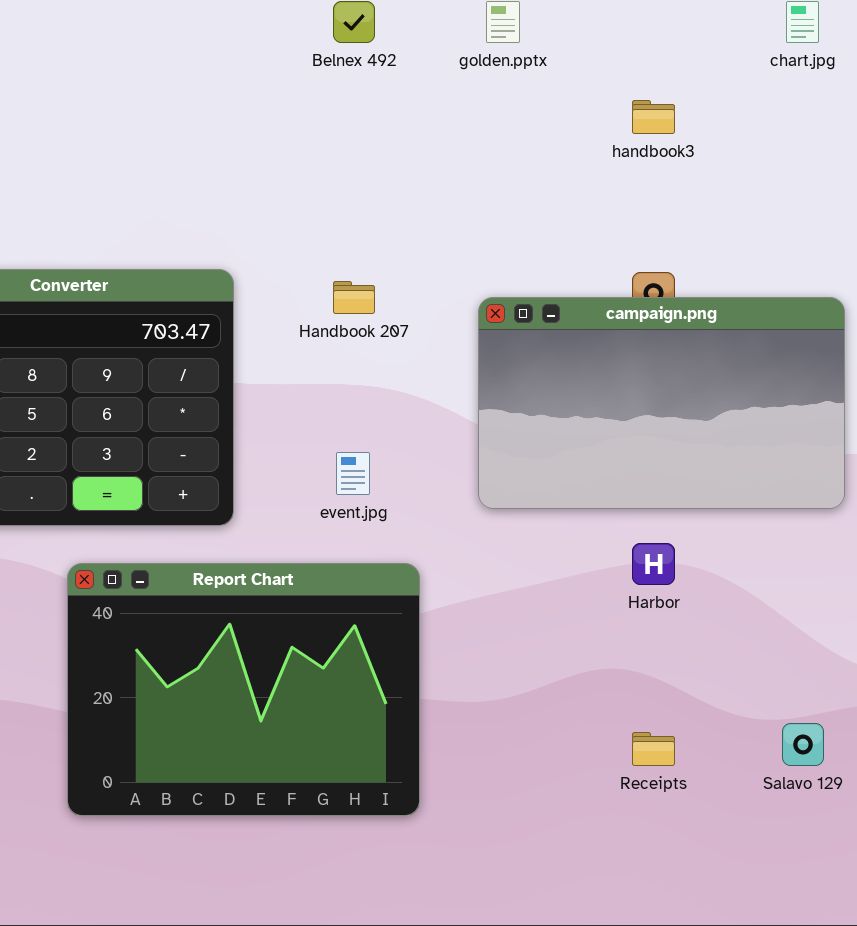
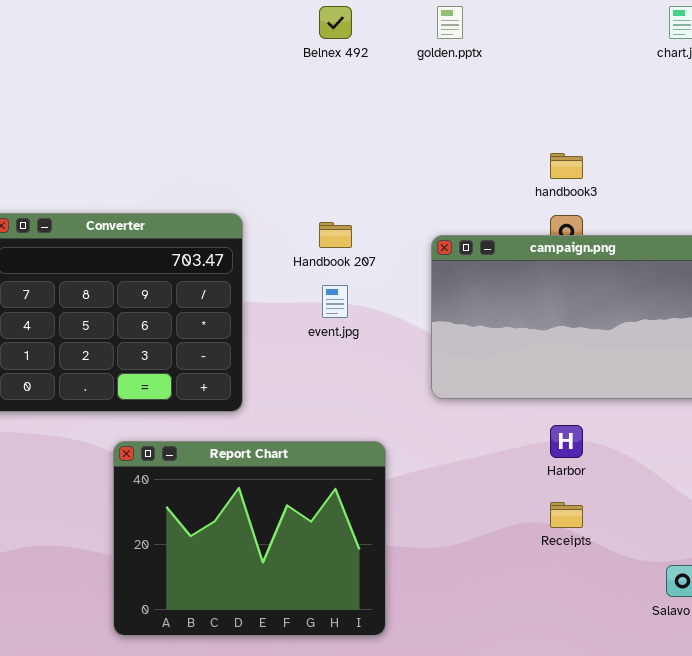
handbook3: [632,100,675,134] -> [550,153,583,179], moved
event.jpg: [336,452,370,495] -> [322,285,348,318], moved
Receipts: [632,732,675,766] -> [550,502,583,528], moved

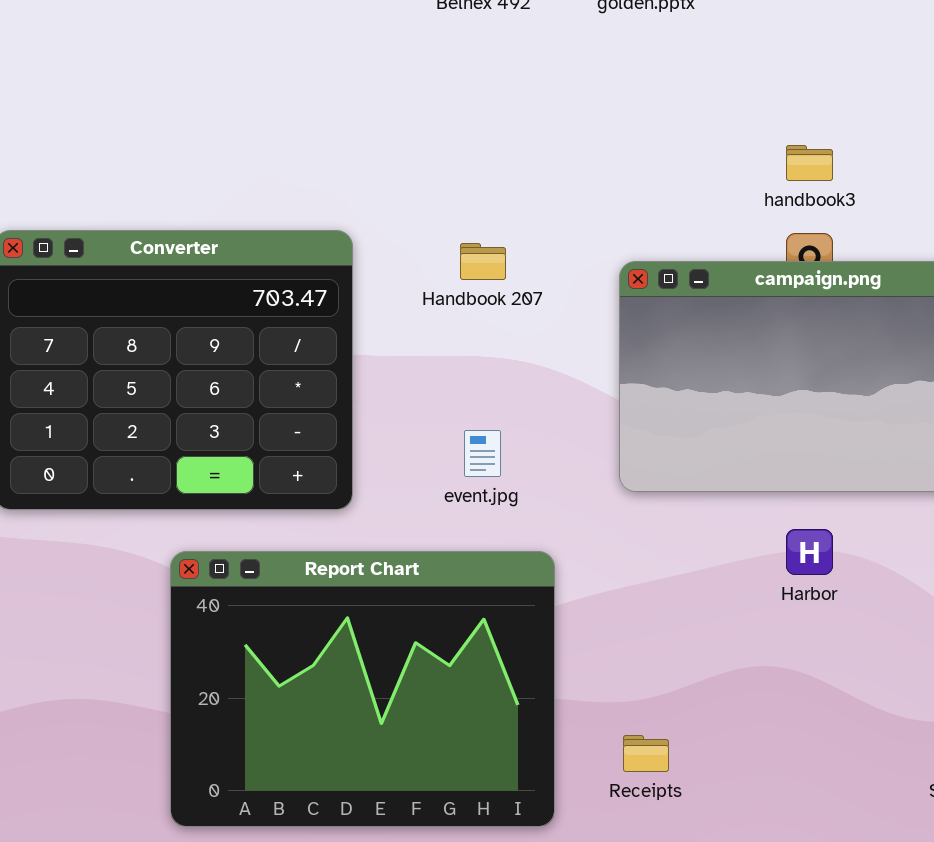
event.jpg: [322,285,348,318] -> [464,430,501,477], moved
Receipts: [550,502,583,528] -> [623,735,669,772], moved

